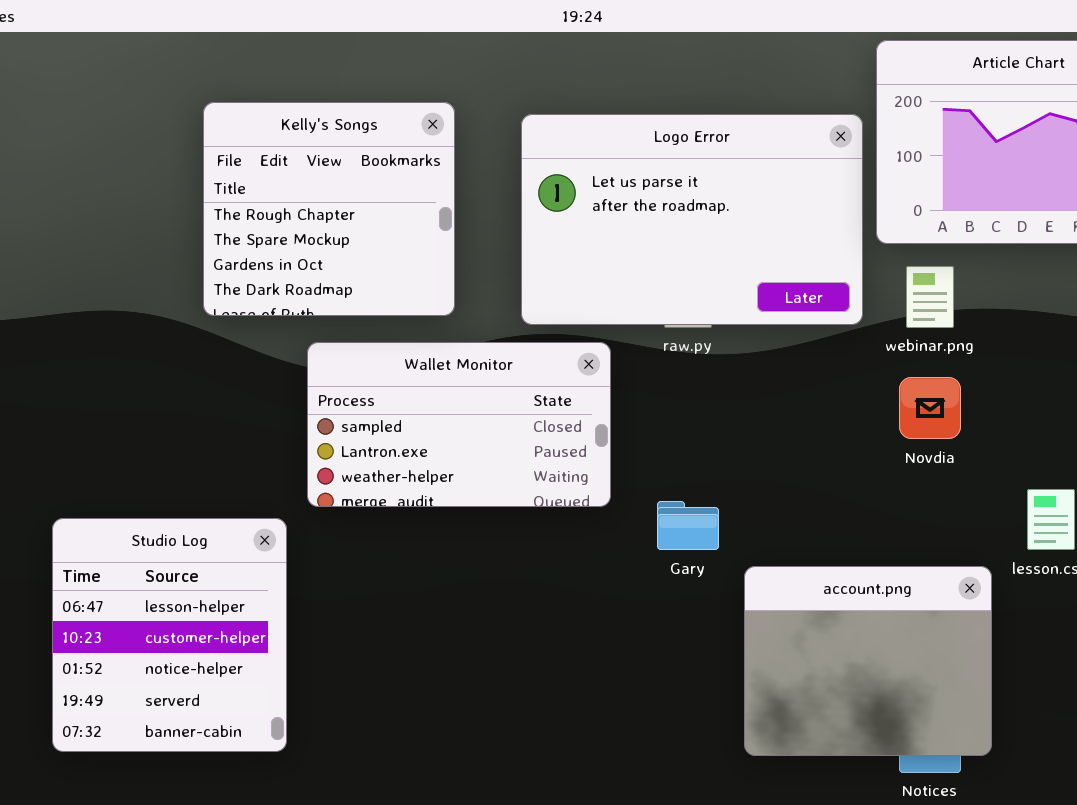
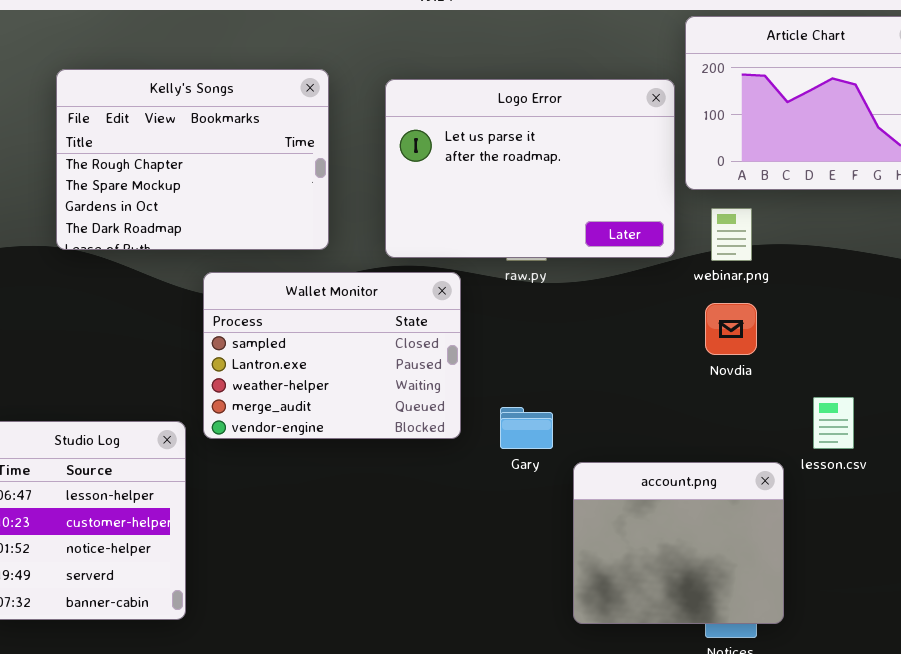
Kelly's Songs: [203,102,455,316] -> [56,69,329,250], resized
Wallet Monitor: [307,342,611,507] -> [203,272,461,439], resized

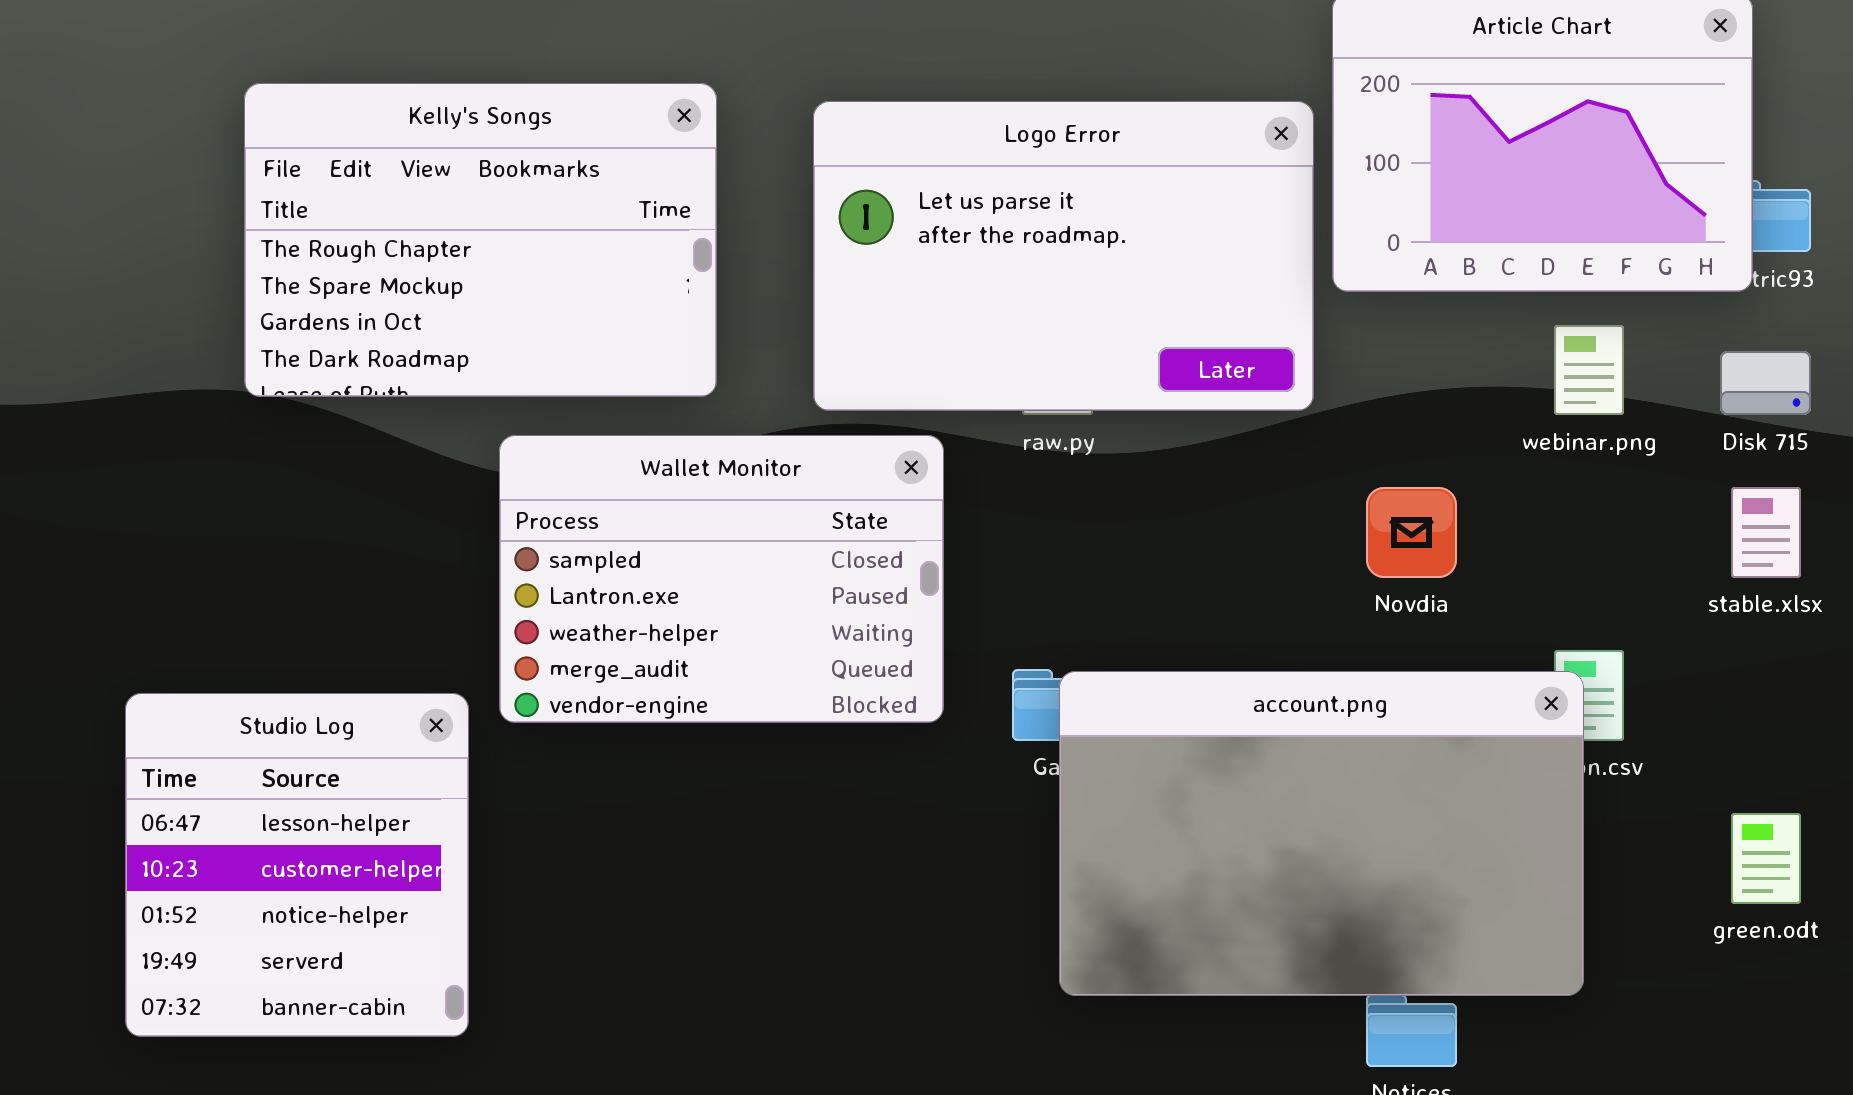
webinar.png: [711,208,752,261] -> [1554,325,1624,415], moved
account.png: [573,462,784,624] -> [1059,671,1584,996], moved, resized

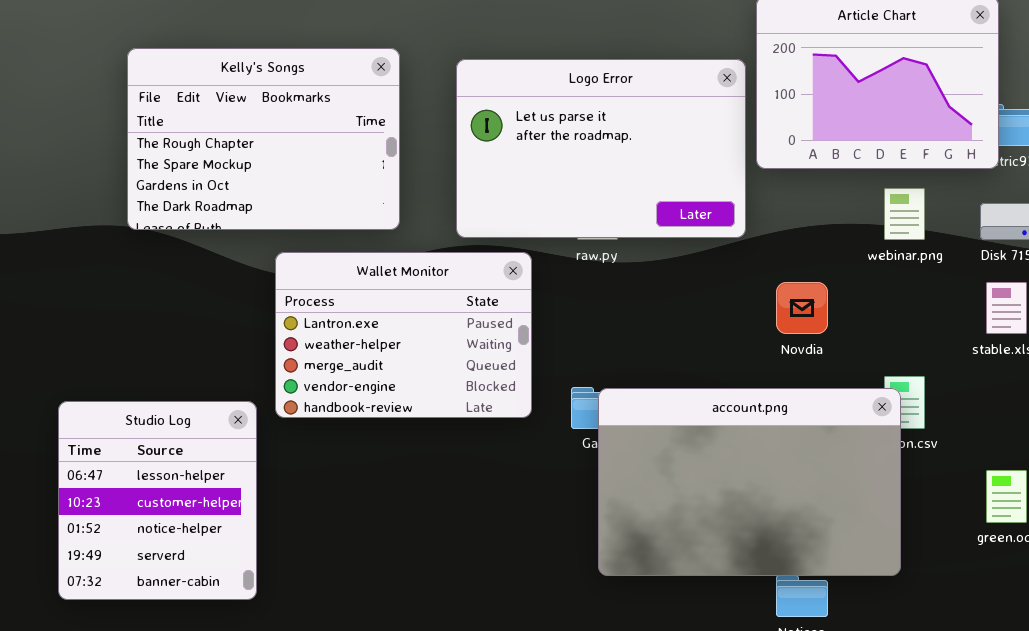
Wallet Monitor: [499,435,944,723] -> [275,252,532,418], scrolled down 1 row

